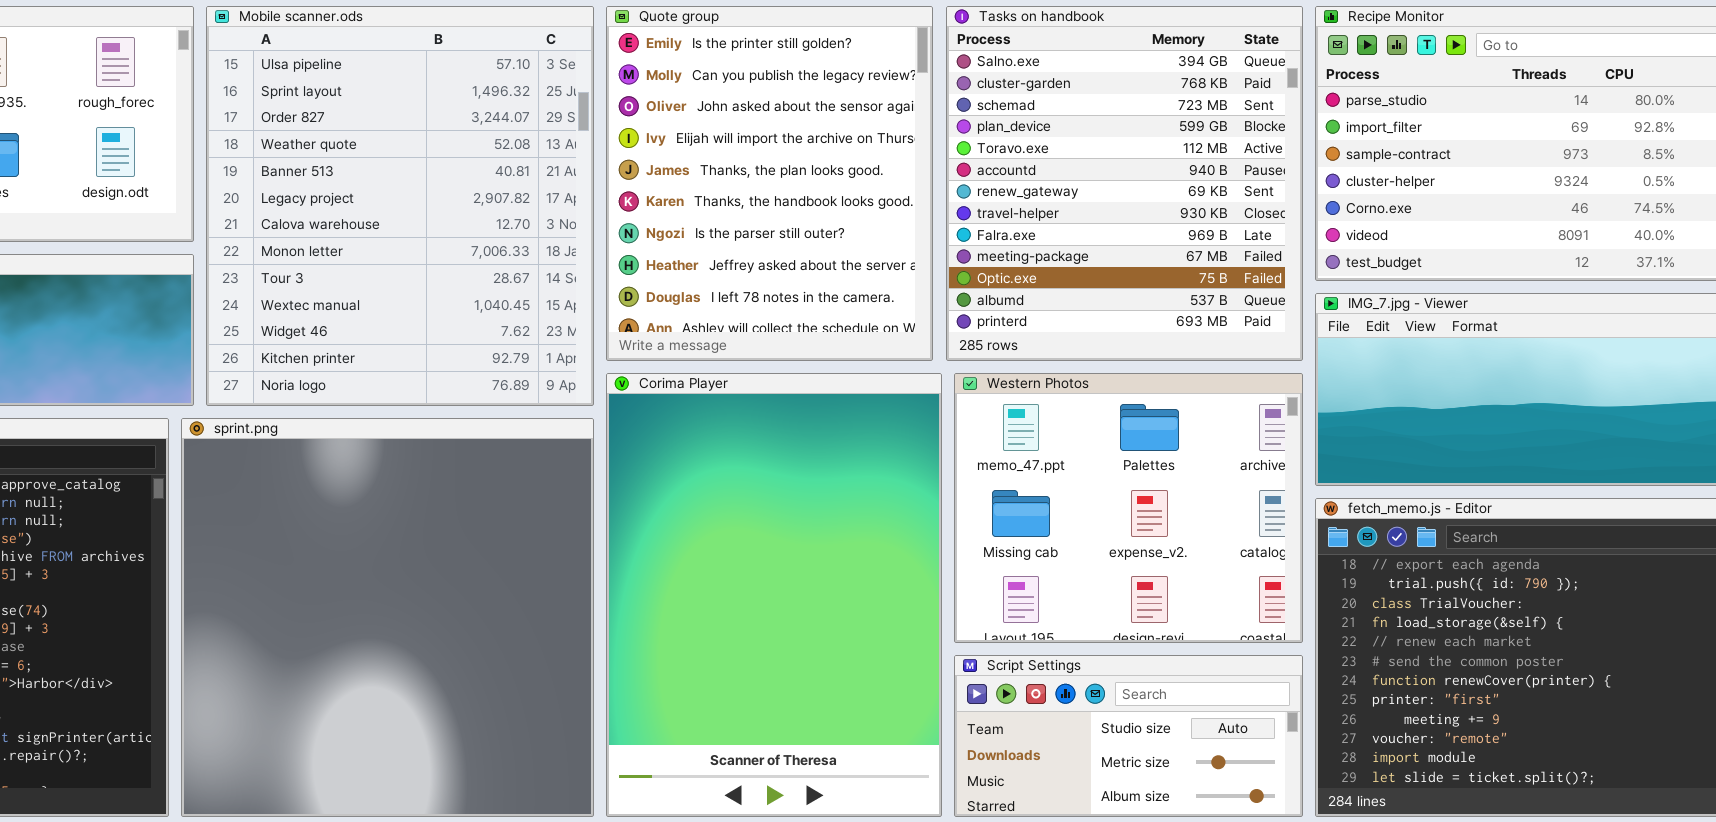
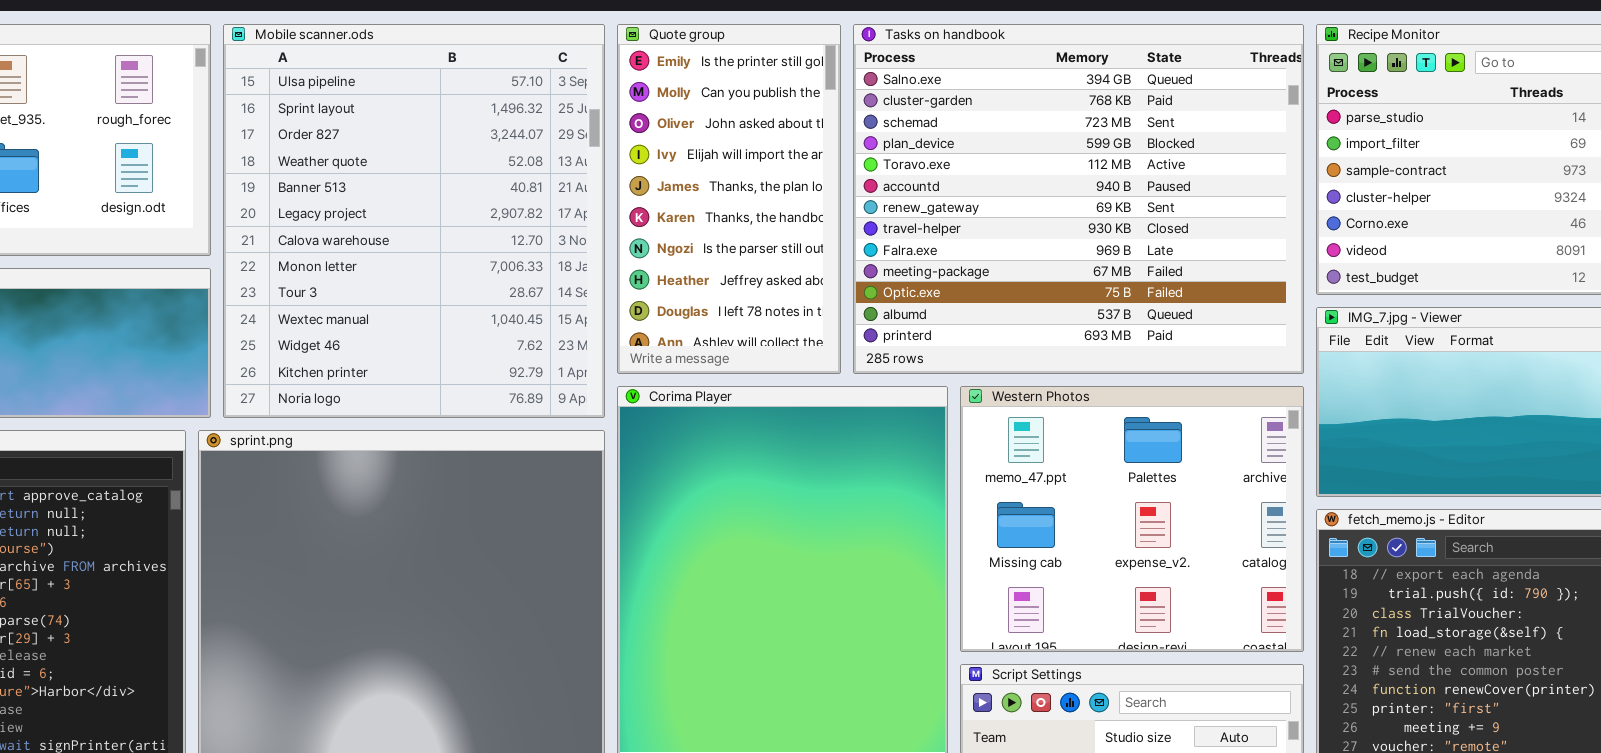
Quote group: [606,6,933,361] -> [617,24,841,374], resized
Tasks on handbook: [946,6,1303,361] -> [853,24,1304,374], resized

